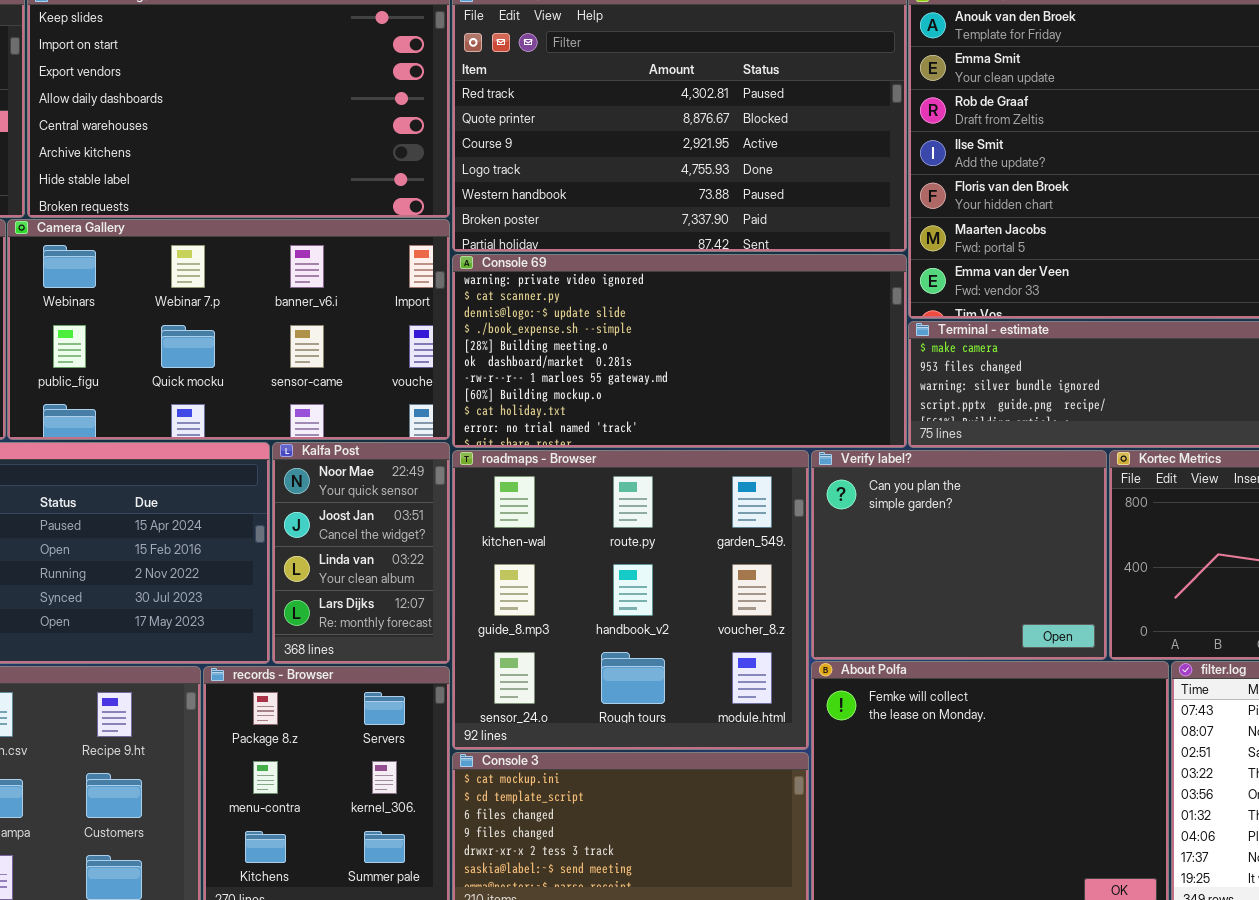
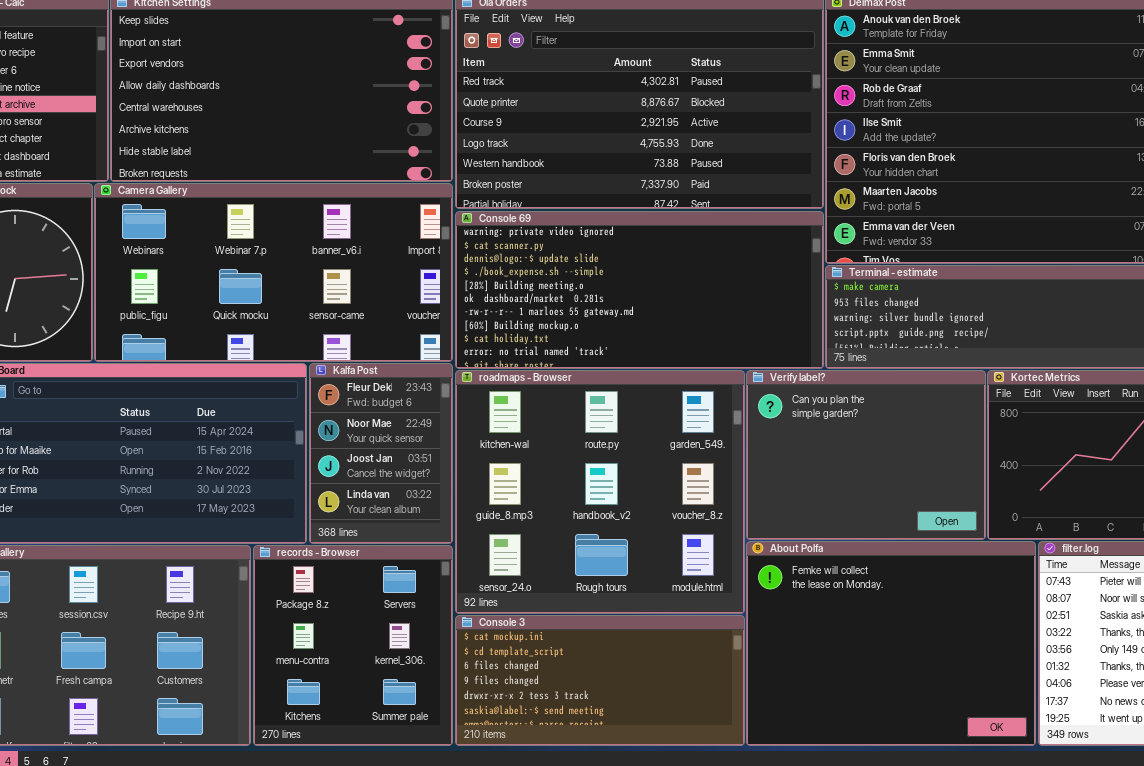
Kalfa Post: [272,442,450,664] -> [309,363,453,544], scrolled up 1 row

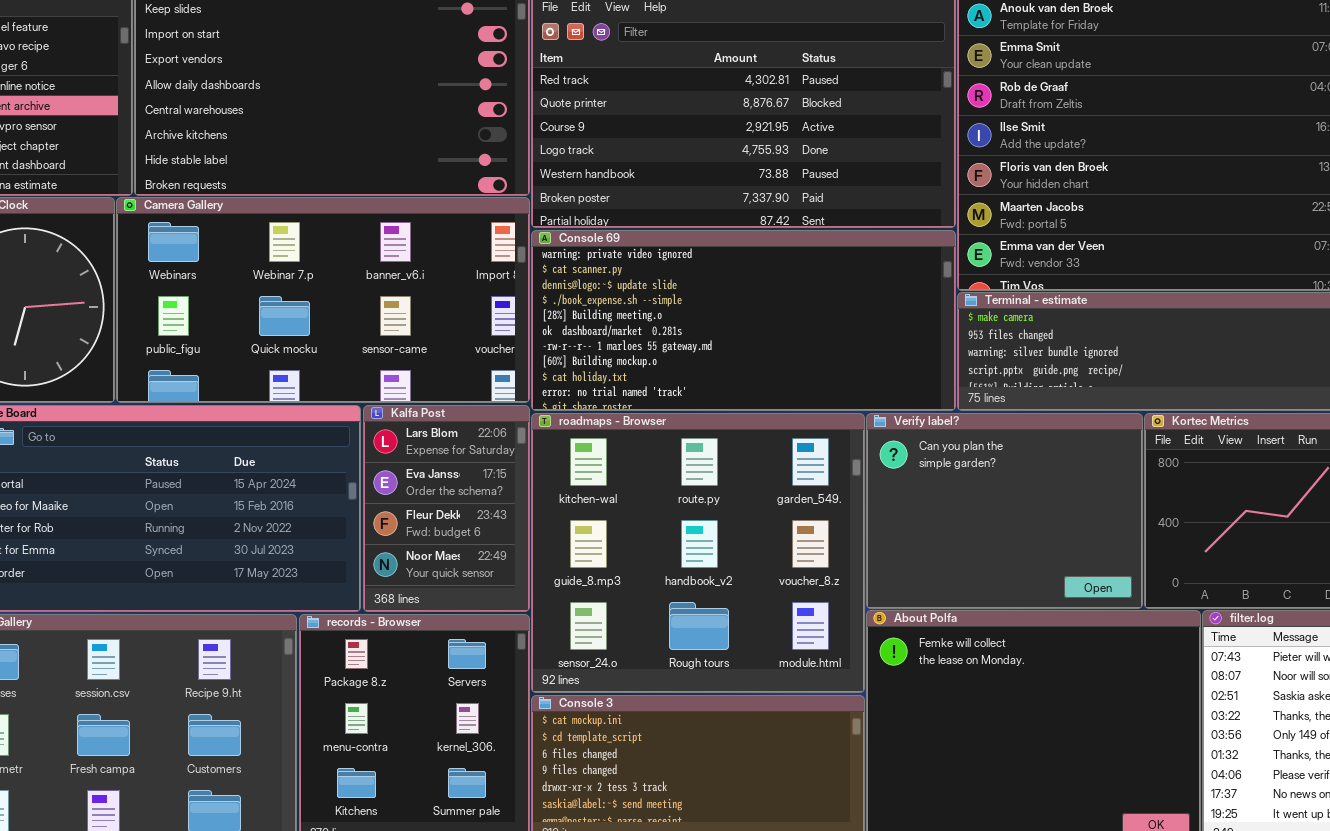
Kalfa Post: [309,363,453,544] -> [363,405,530,612], scrolled up 2 rows

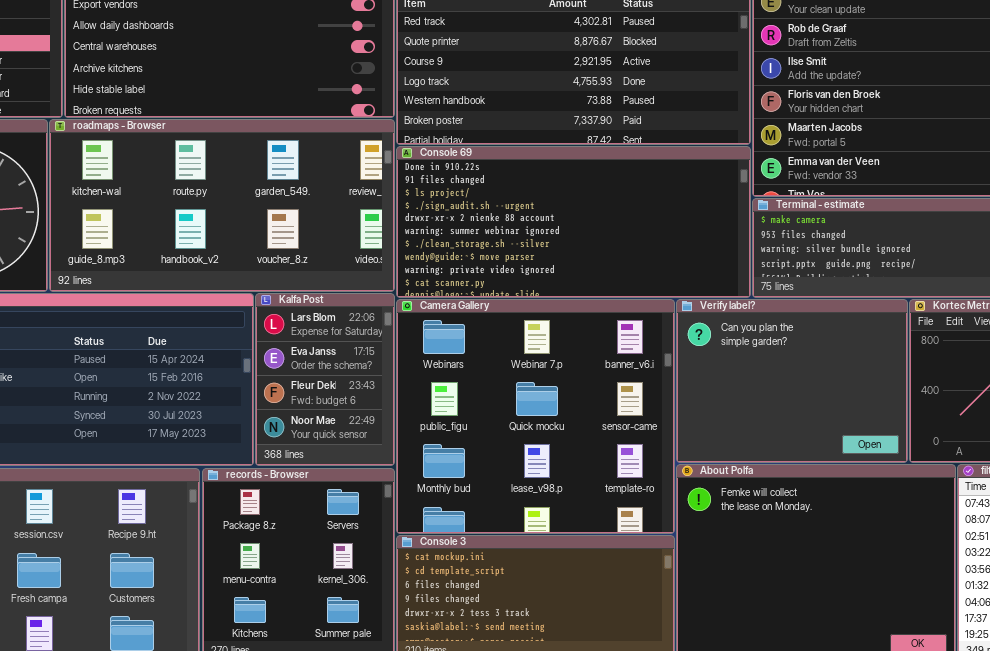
Camera Gallery: [116,197,530,403] -> [396,299,675,534], moved, resized
Console 69: [531,230,956,411] -> [396,146,751,298], scrolled up 8 rows
roadmaps - Browser: [531,413,865,693] -> [49,119,395,292], moved, resized

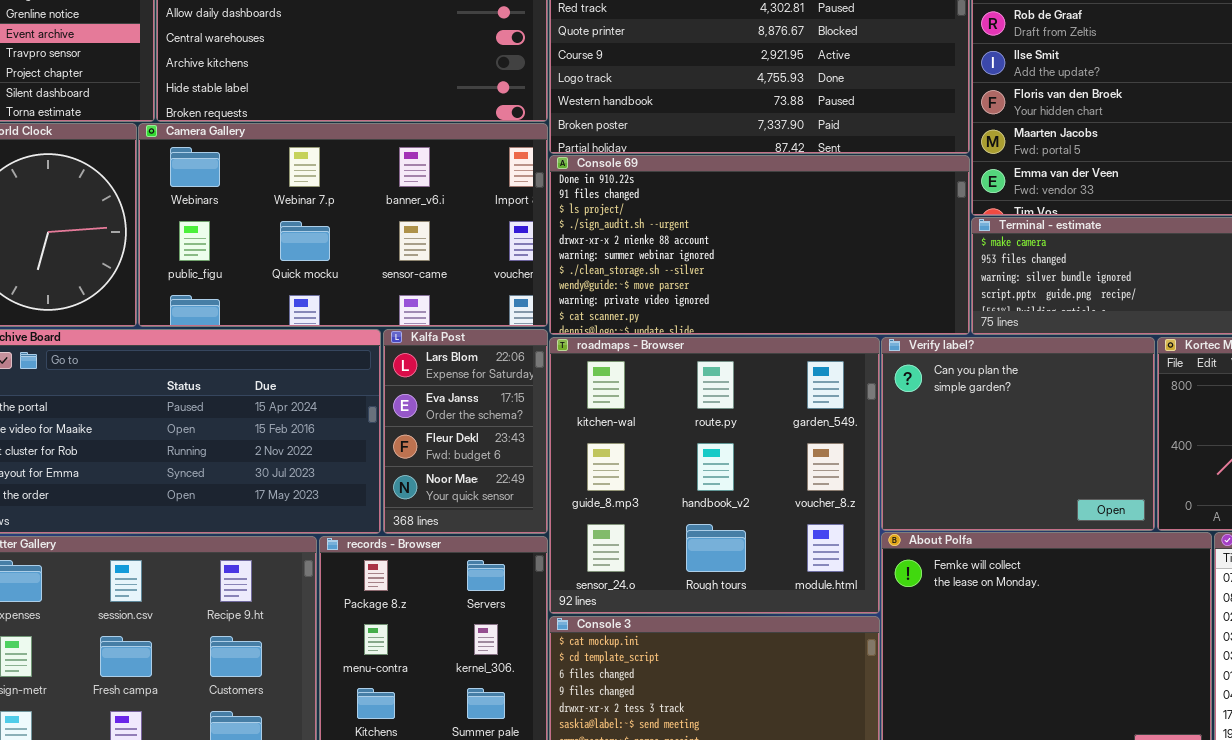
roadmaps - Browser: [49,119,395,292] -> [549,337,880,614], moved, resized
Camera Gallery: [396,299,675,534] -> [138,123,548,327], moved, resized

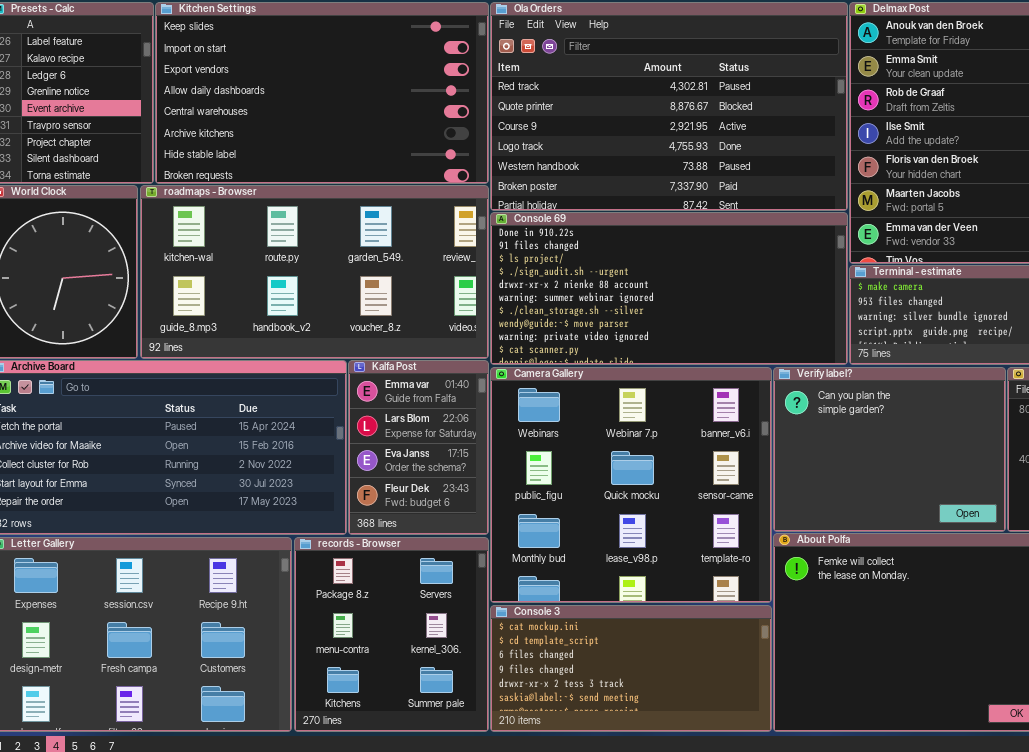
Camera Gallery: [138,123,548,327] -> [490,367,772,603], moved, resized
Kalfa Post: [383,329,548,534] -> [348,360,489,535], scrolled up 1 row
roadmaps - Browser: [549,337,880,614] -> [140,185,489,359], moved, resized

